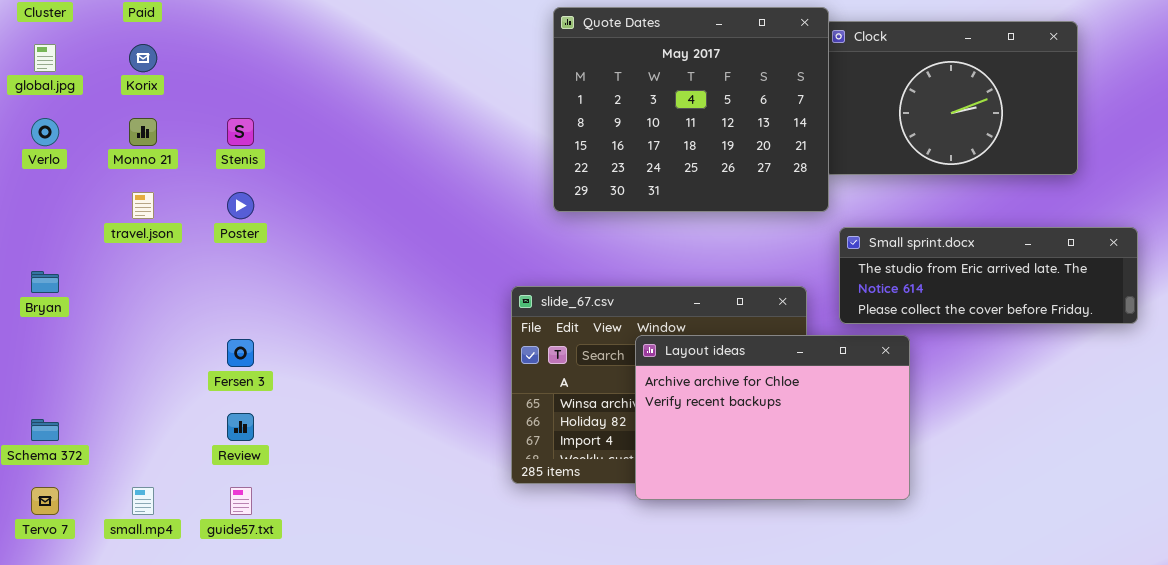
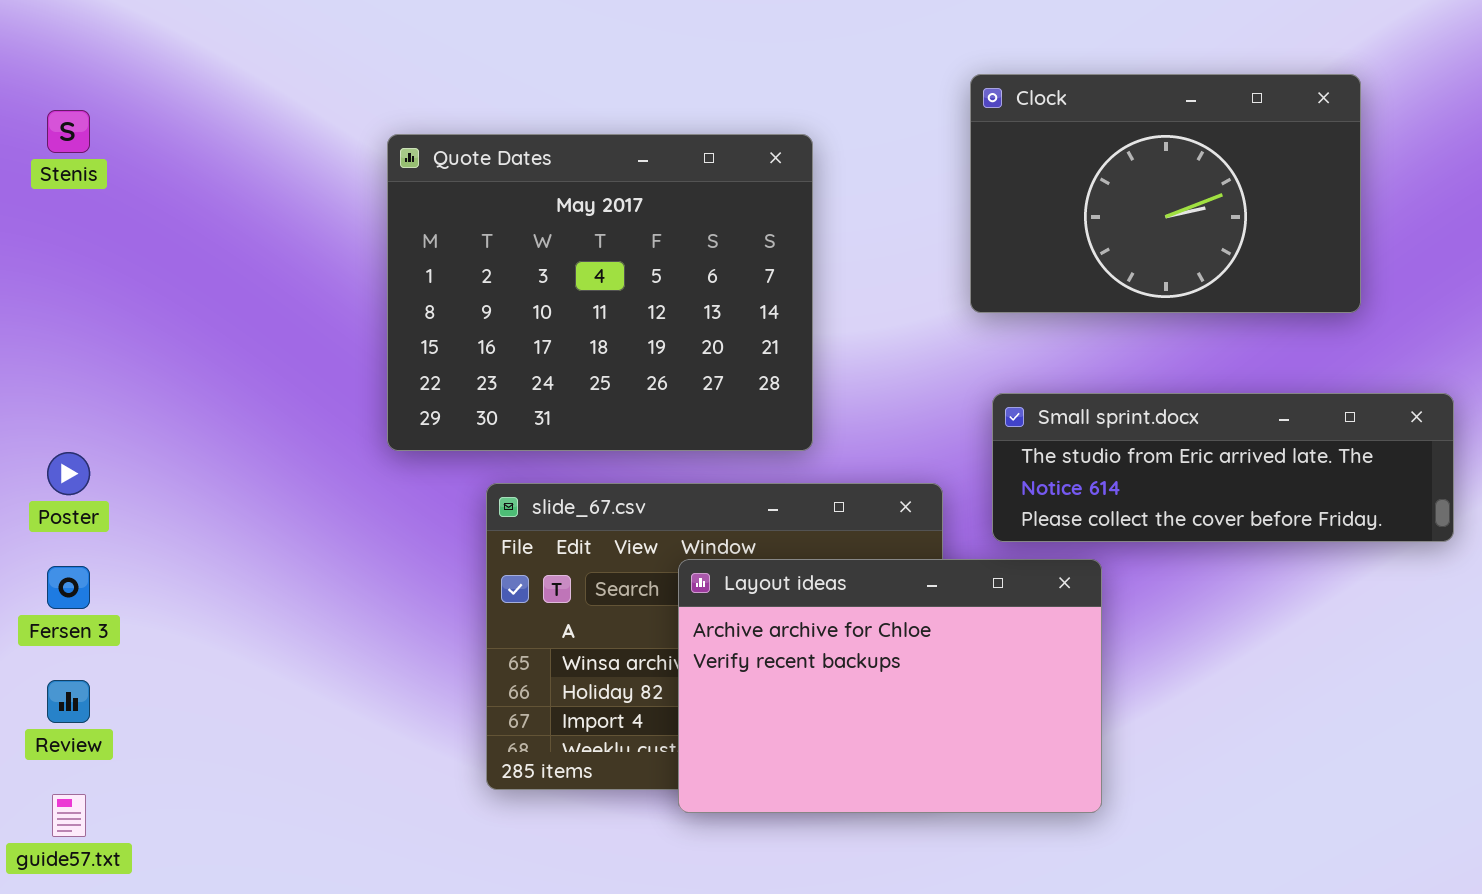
Quote Dates: [553,7,829,212] -> [387,134,813,451], moved
Stenis: [227,118,254,146] -> [47,110,90,153], moved
Poster: [227,192,254,219] -> [47,452,90,495], moved

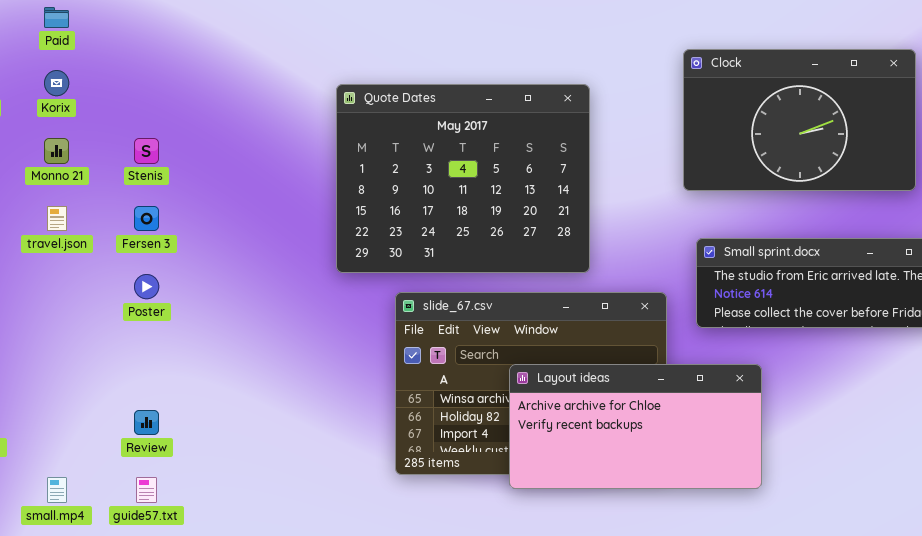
Stenis: [47,110,90,153] -> [134,138,159,164], moved
Layout ideas: [678,559,1102,813] -> [509,364,762,489], resized
Fersen 3: [47,566,90,609] -> [134,206,159,231], moved

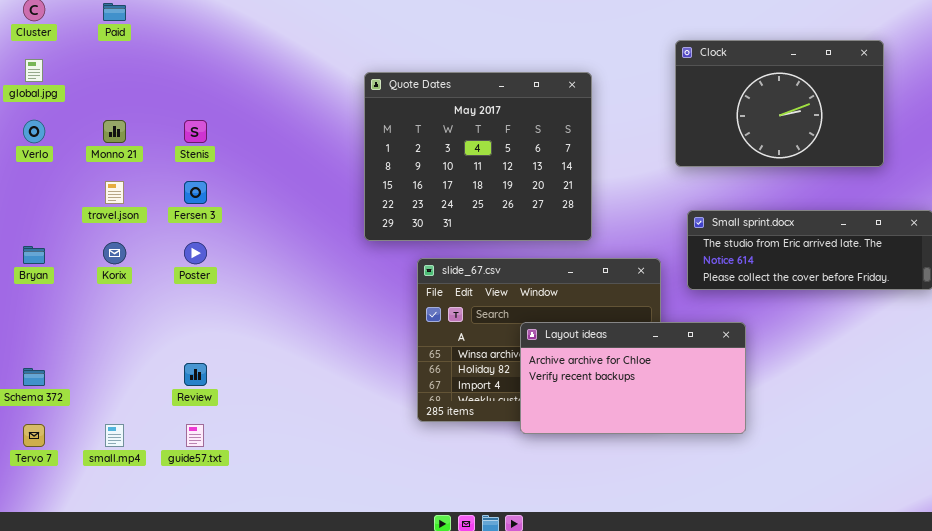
Korix: [44,70,69,96] -> [103,242,126,264], moved

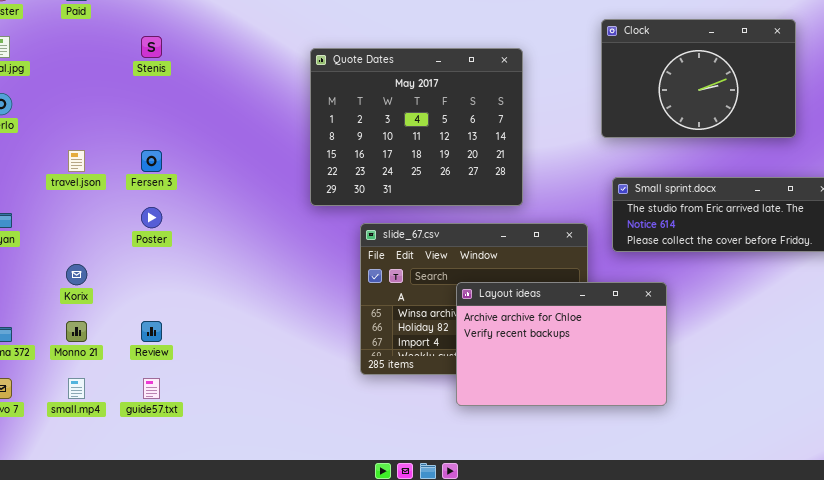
Monno 21: [103,120,126,143] -> [66,321,87,342], moved
Stenis: [184,120,207,143] -> [141,36,162,58], moved
Korix: [103,242,126,264] -> [66,264,87,285], moved
Layout ideas: [520,322,746,434] -> [456,282,667,406], resized

